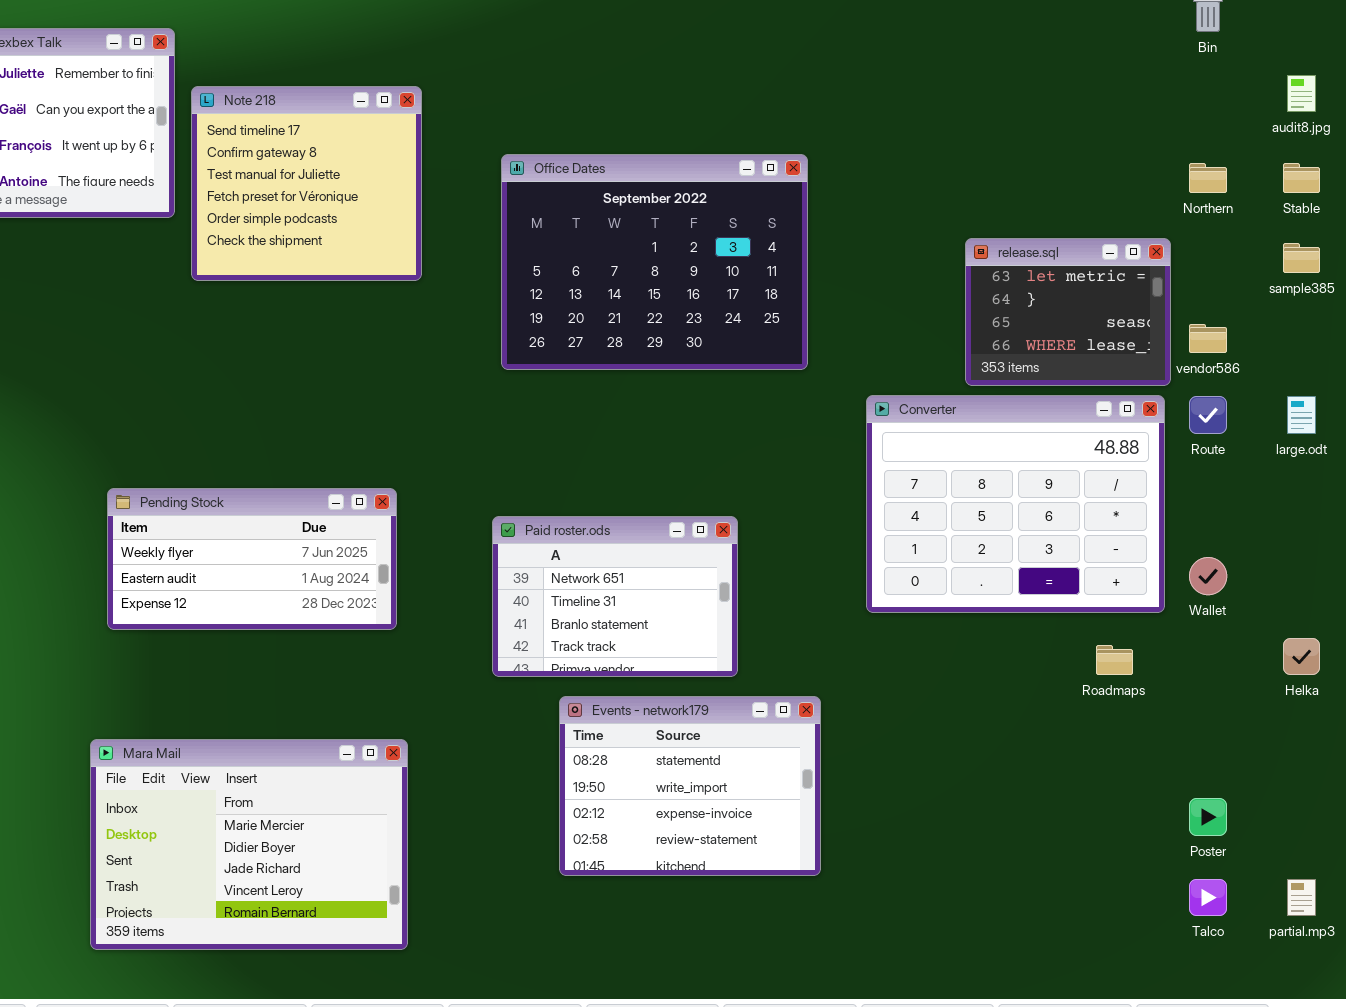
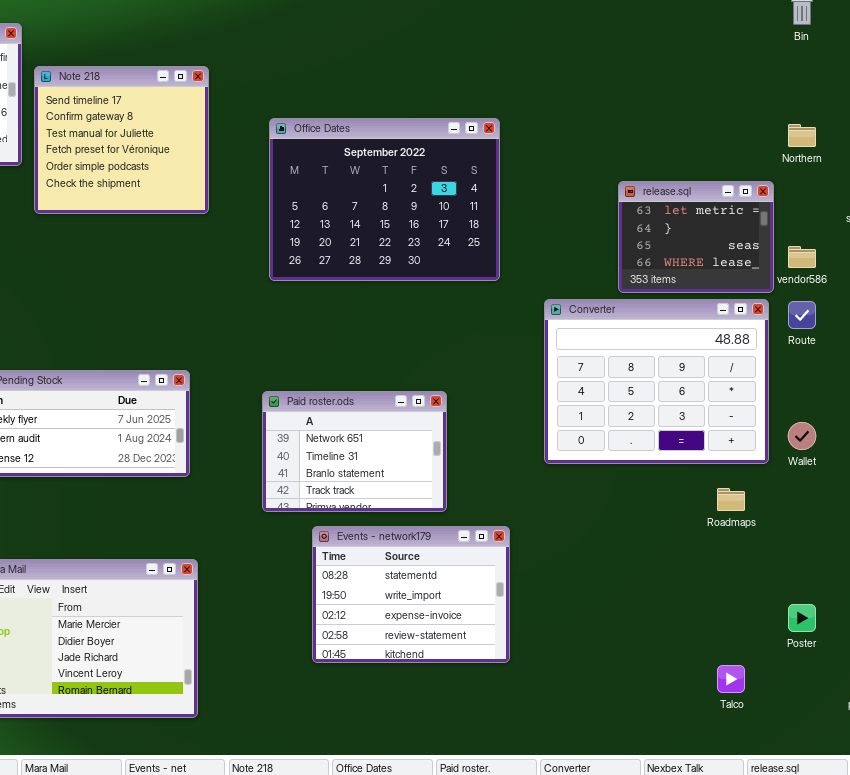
Talco: [1189,879,1227,916] -> [717,665,745,693], moved

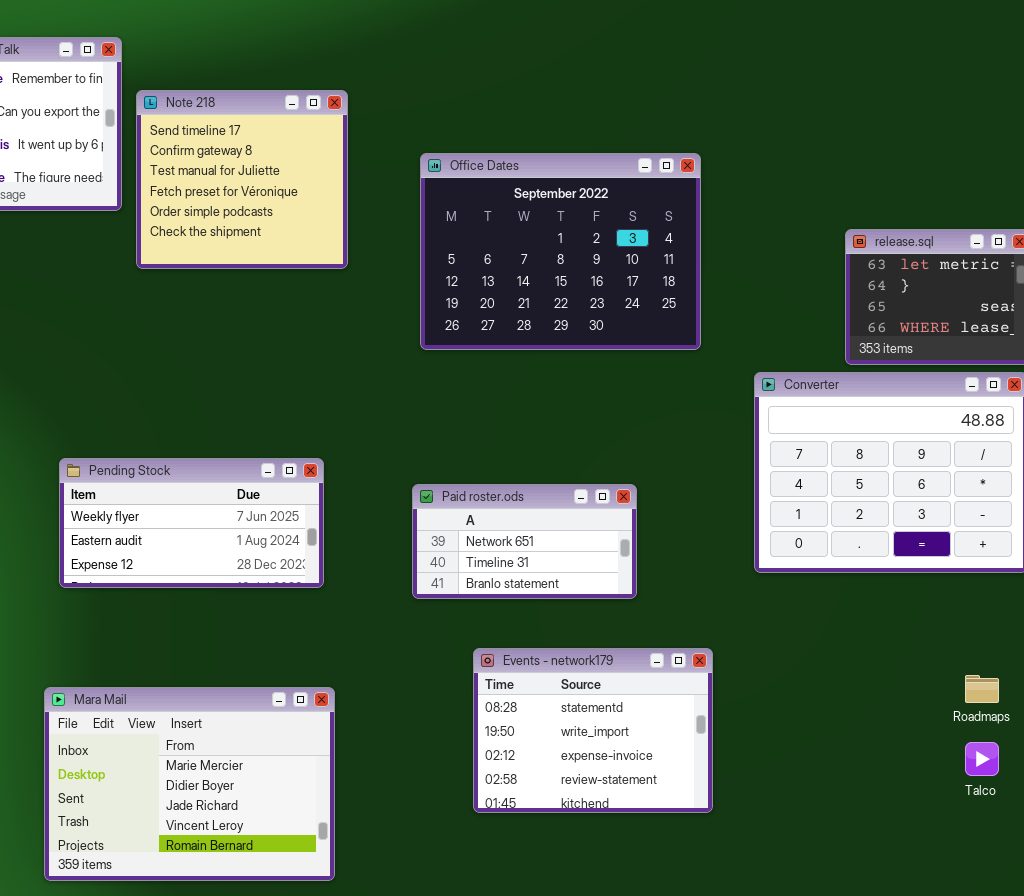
Paid roster.ods: [262,391,447,512] -> [412,484,637,599], resized
Roadmaps: [717,488,745,511] -> [965,675,999,703], moved
Talco: [717,665,745,693] -> [965,742,999,776], moved

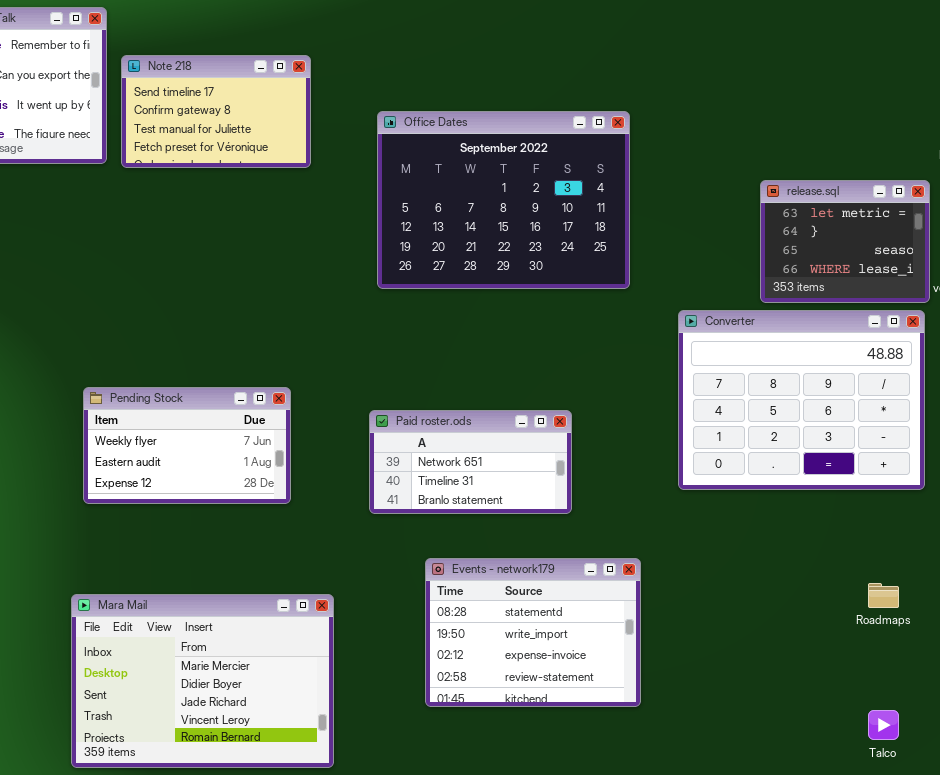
Note 218: [136,90,348,269] -> [121,55,311,168], resized
Pending Stock: [59,458,324,588] -> [83,387,291,504], resized
Mara Mail: [44,687,335,881] -> [71,594,334,768], moved
Talco: [965,742,999,776] -> [868,710,899,740], moved

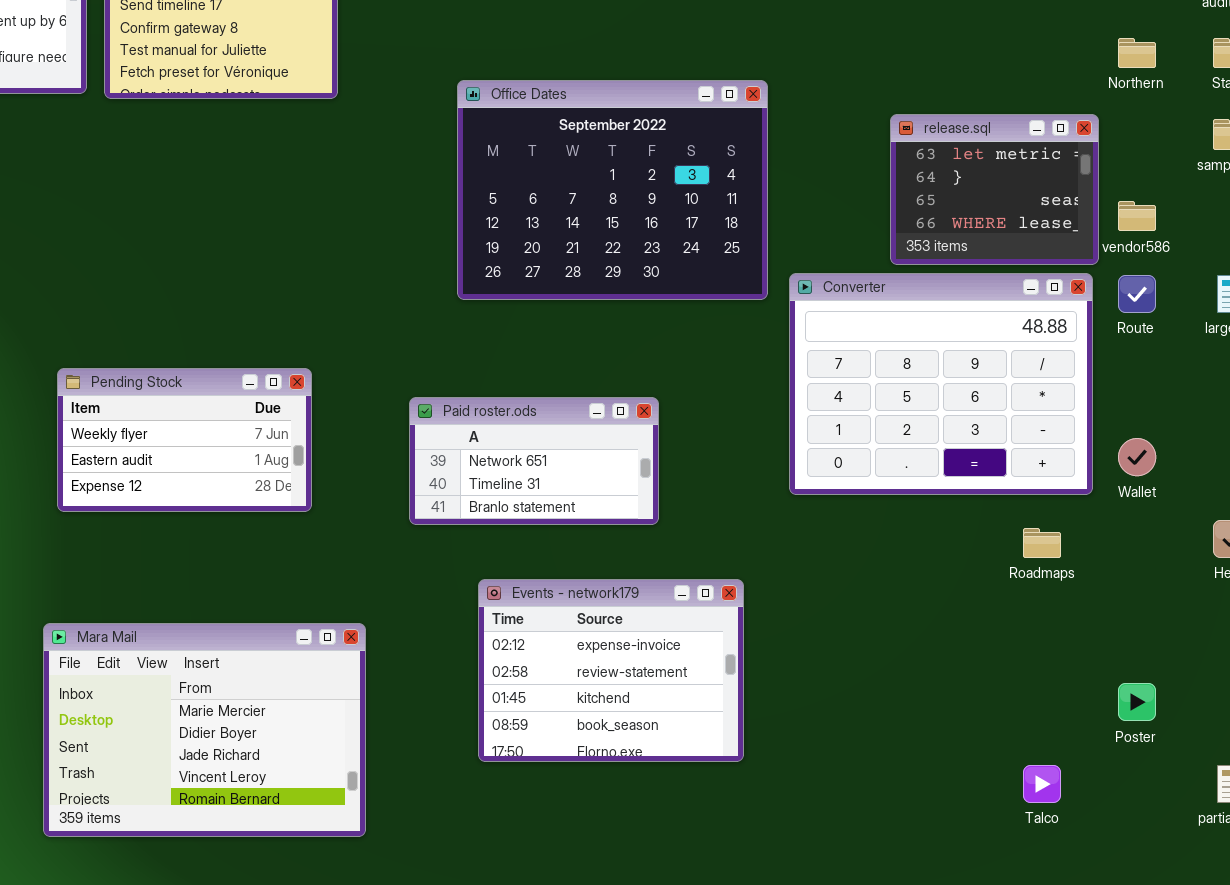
Office Dates: [377,111,630,289] -> [457,80,768,300], moved
Events - network179: [425,558,641,707] -> [478,579,744,762], scrolled down 2 rows
Roadmaps: [868,583,899,608] -> [1023,528,1061,558], moved

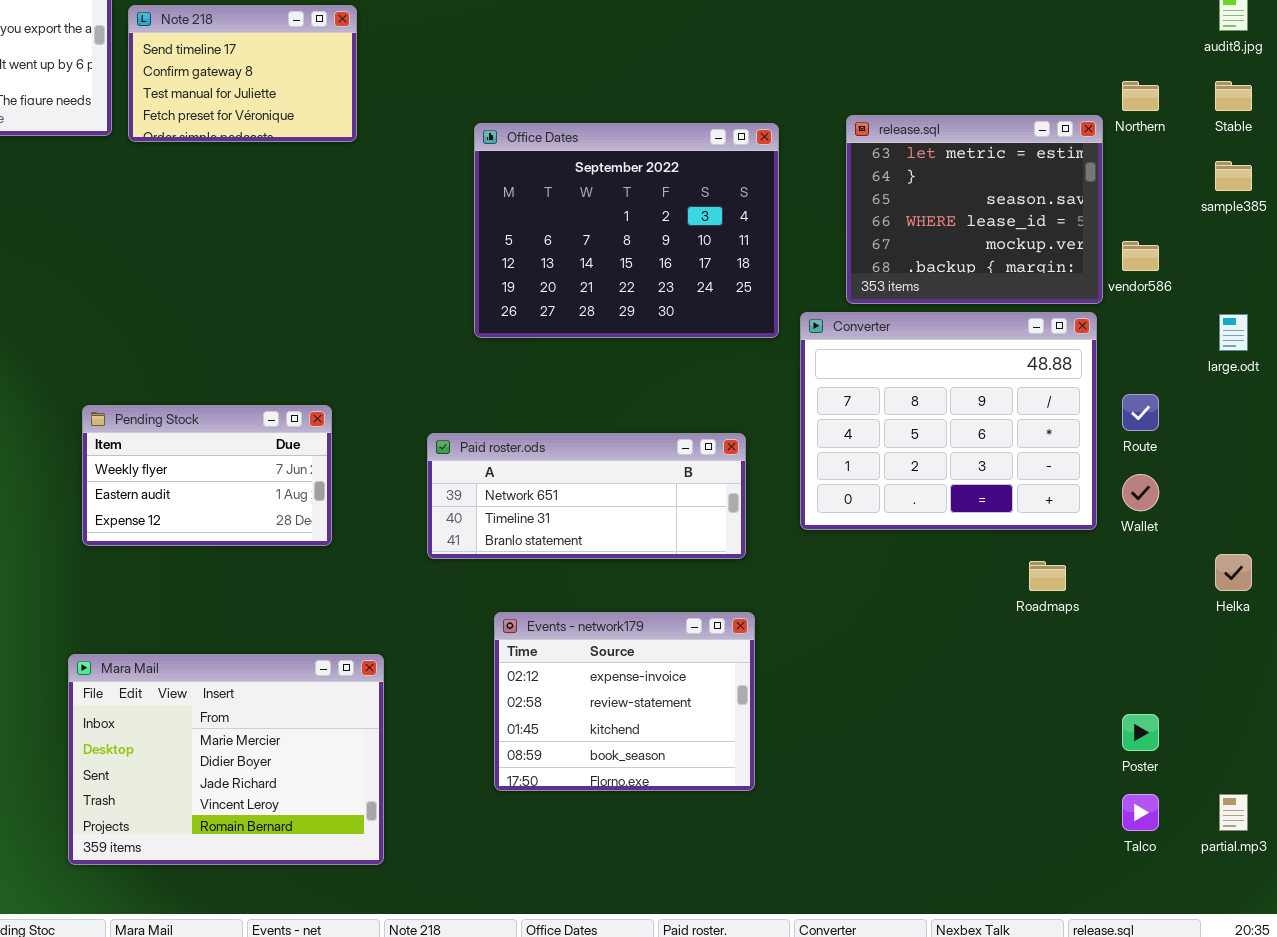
release.sql: [890,114,1099,265] -> [846,115,1103,304], resized
Route: [1118,275,1156,313] -> [1122,394,1159,431], moved
Paid roster.ods: [409,397,659,525] -> [427,433,746,559], resized
Talco: [1023,765,1061,803] -> [1122,794,1159,831], moved

